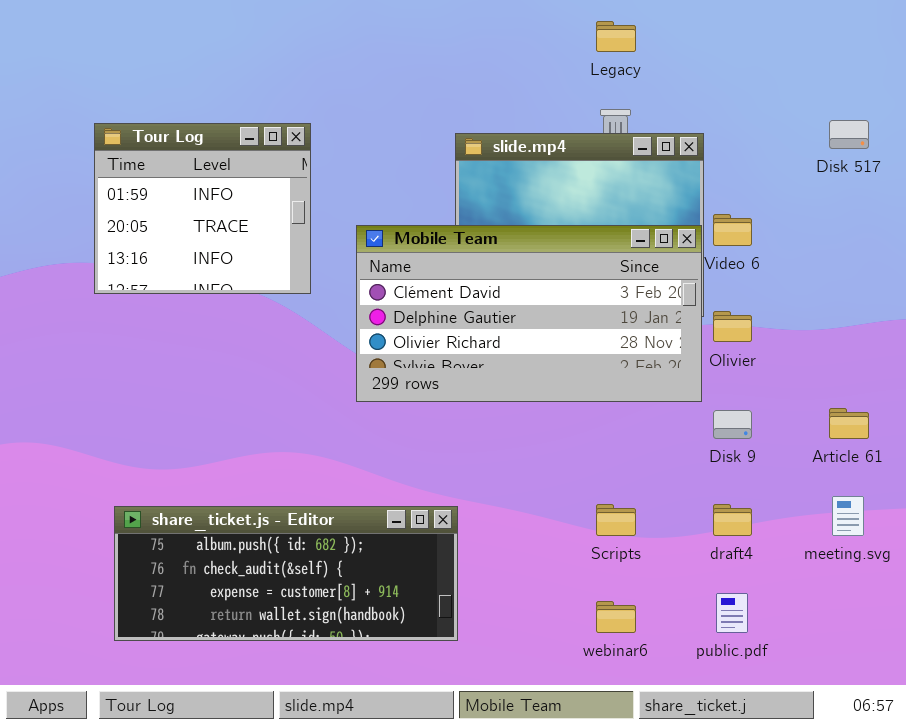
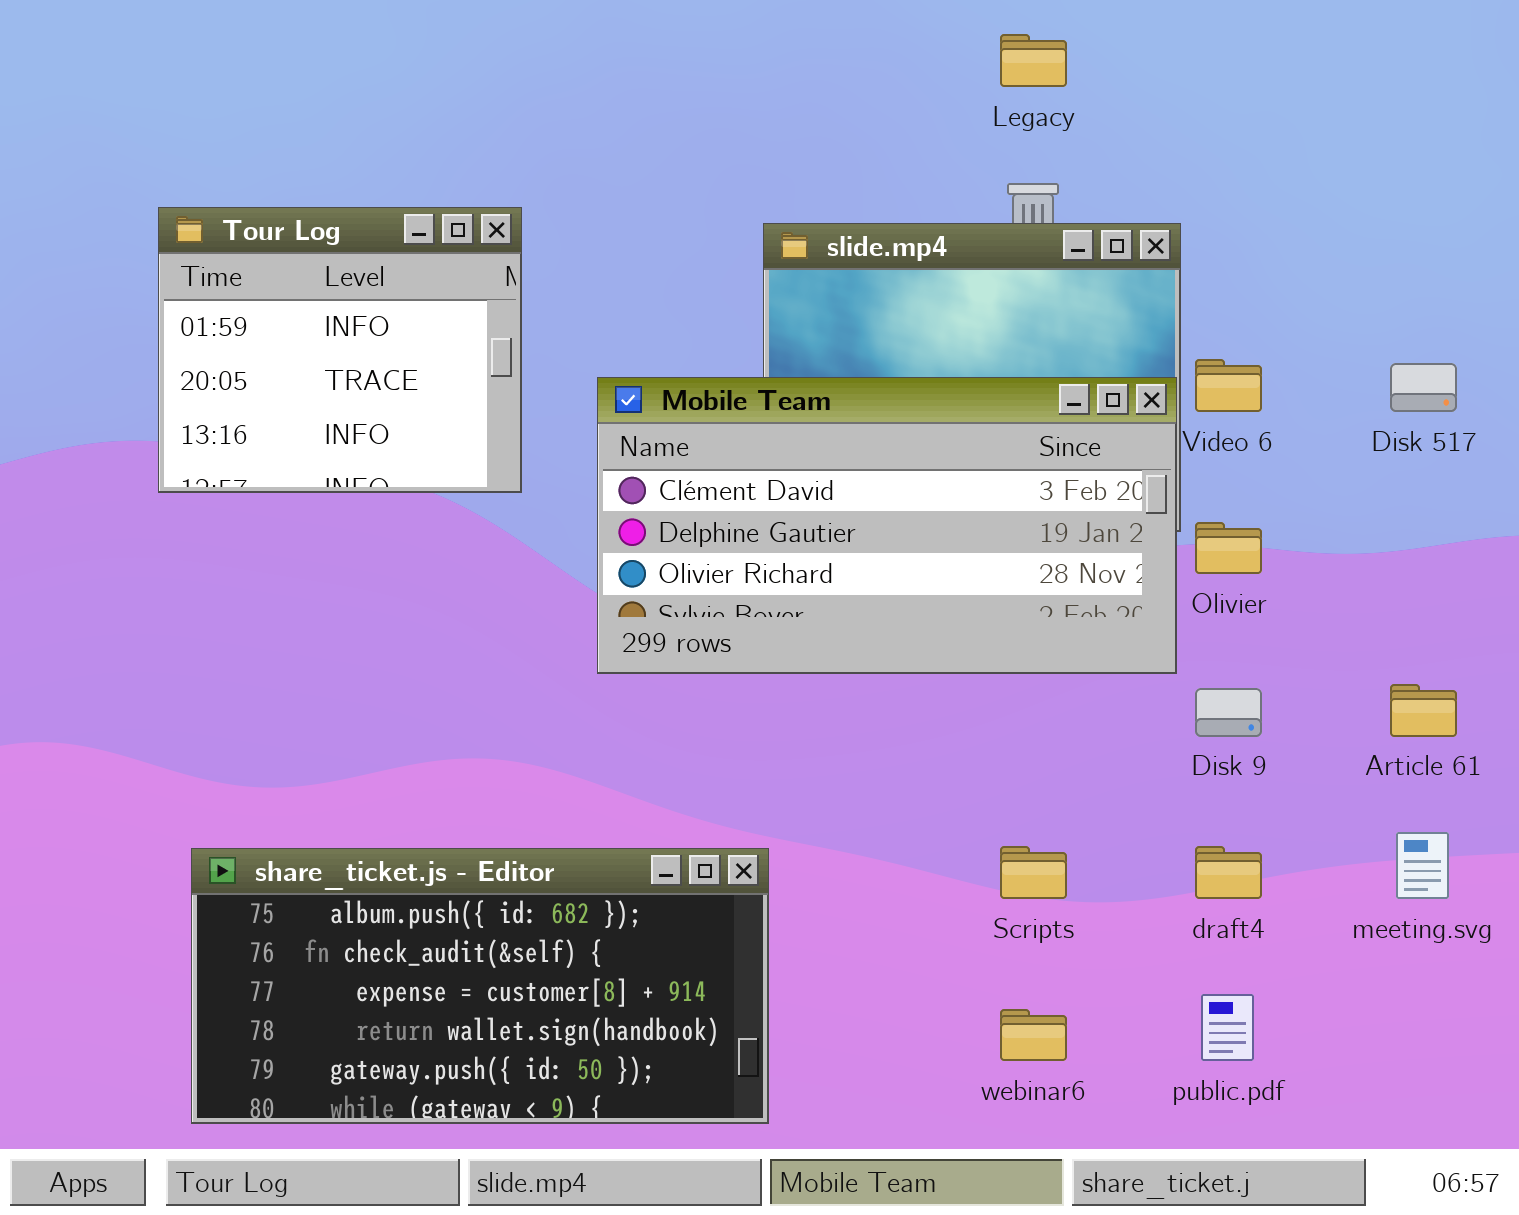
Disk 517: [829,120,869,149] -> [1390,363,1457,412], moved
share_ticket.js - Editor: [114,506,458,641] -> [191,848,769,1124], resized

